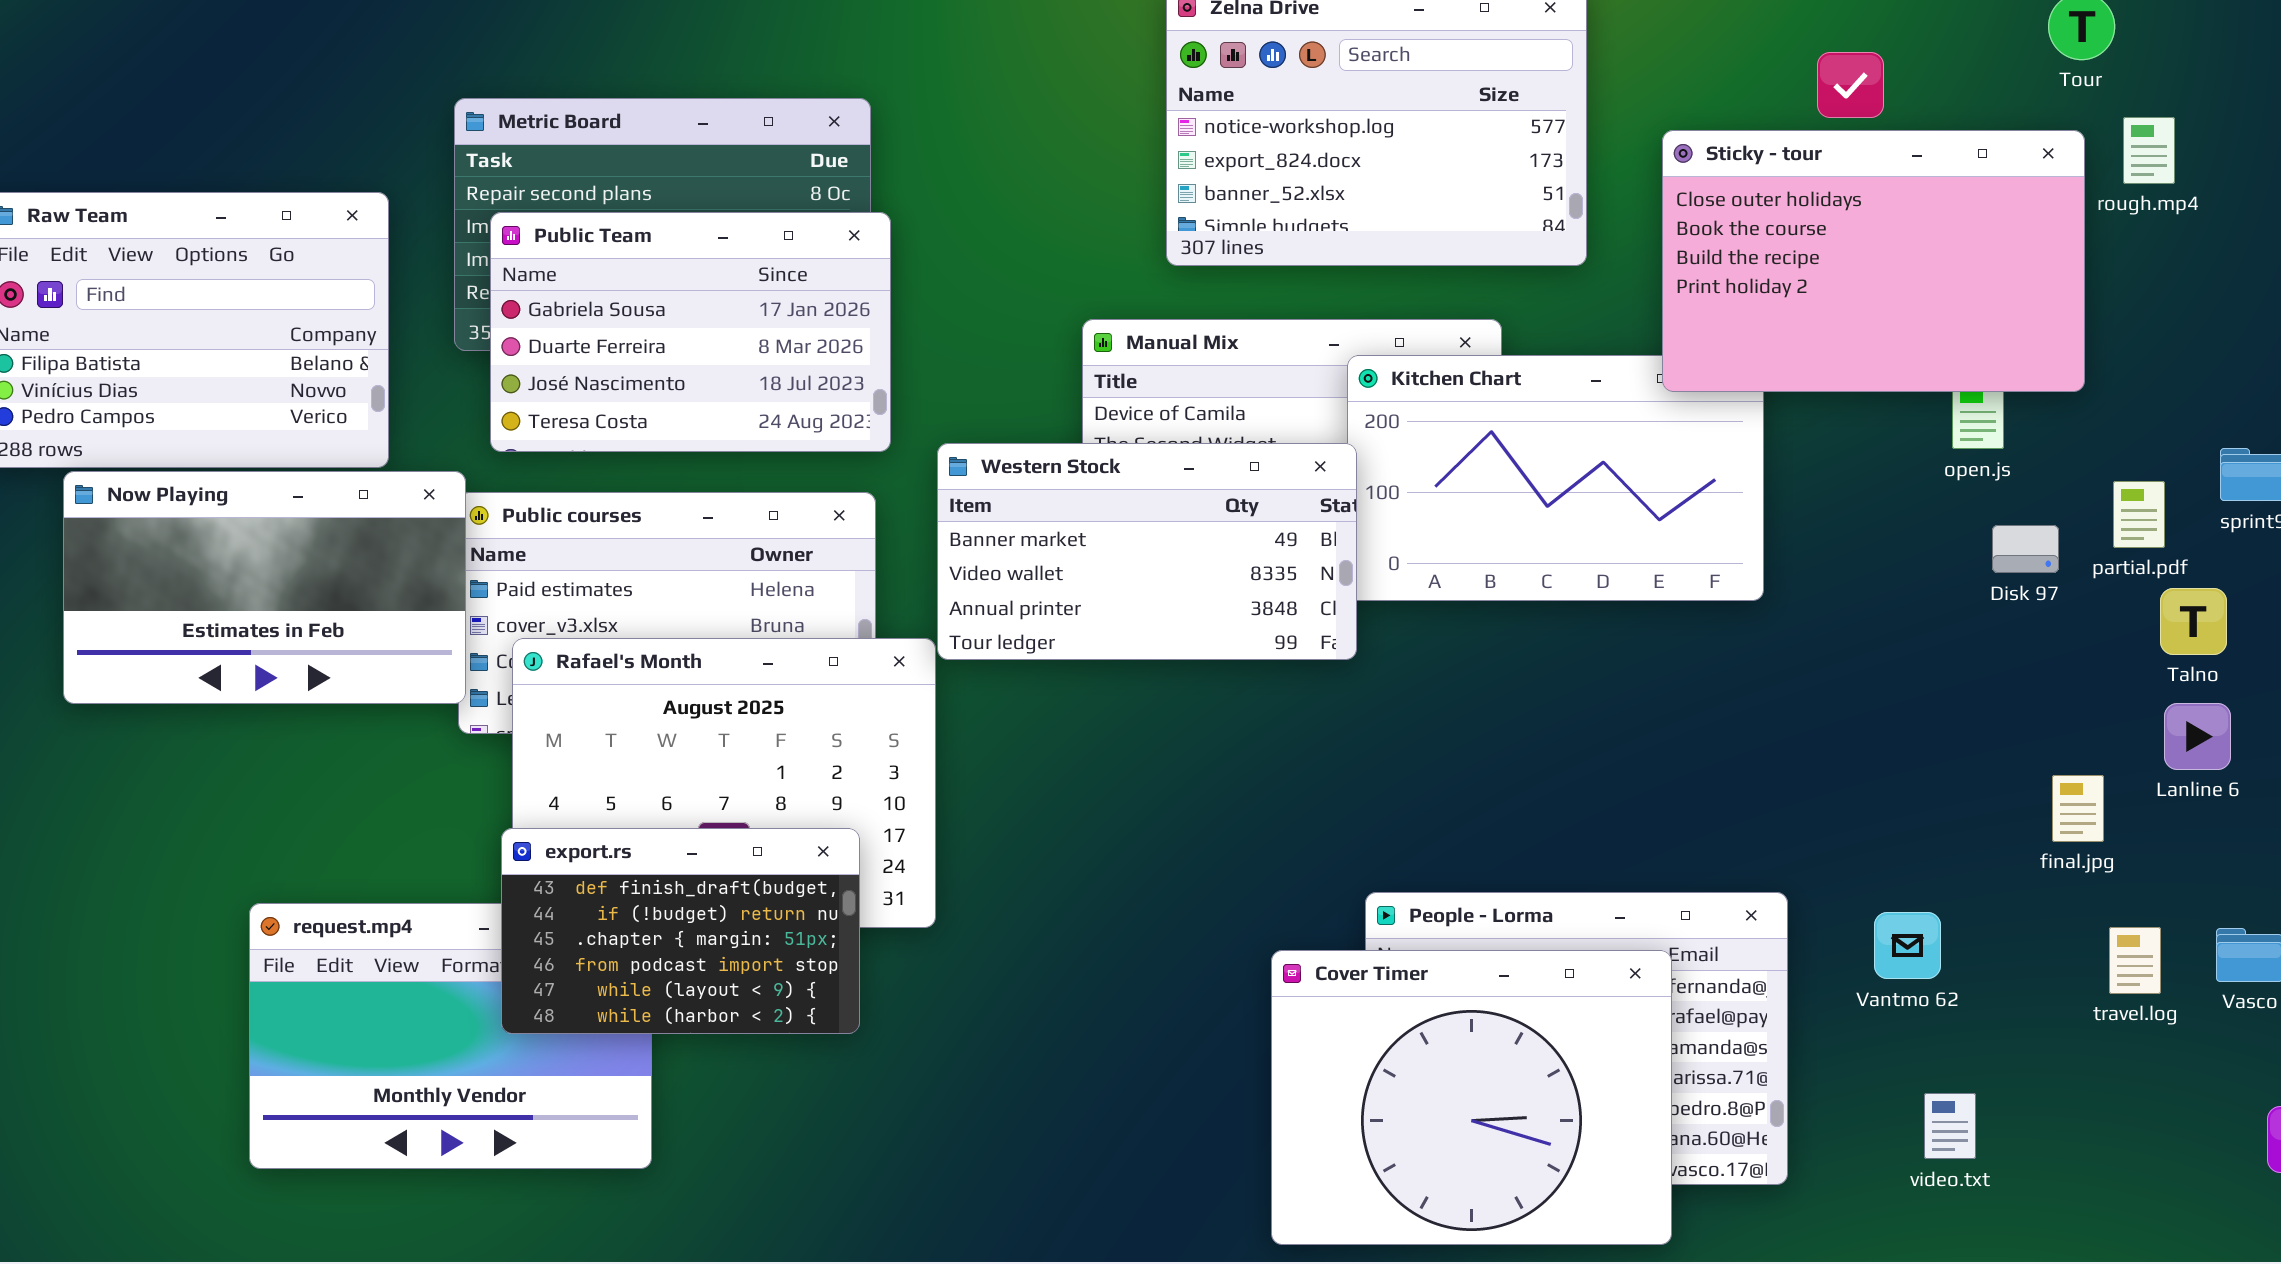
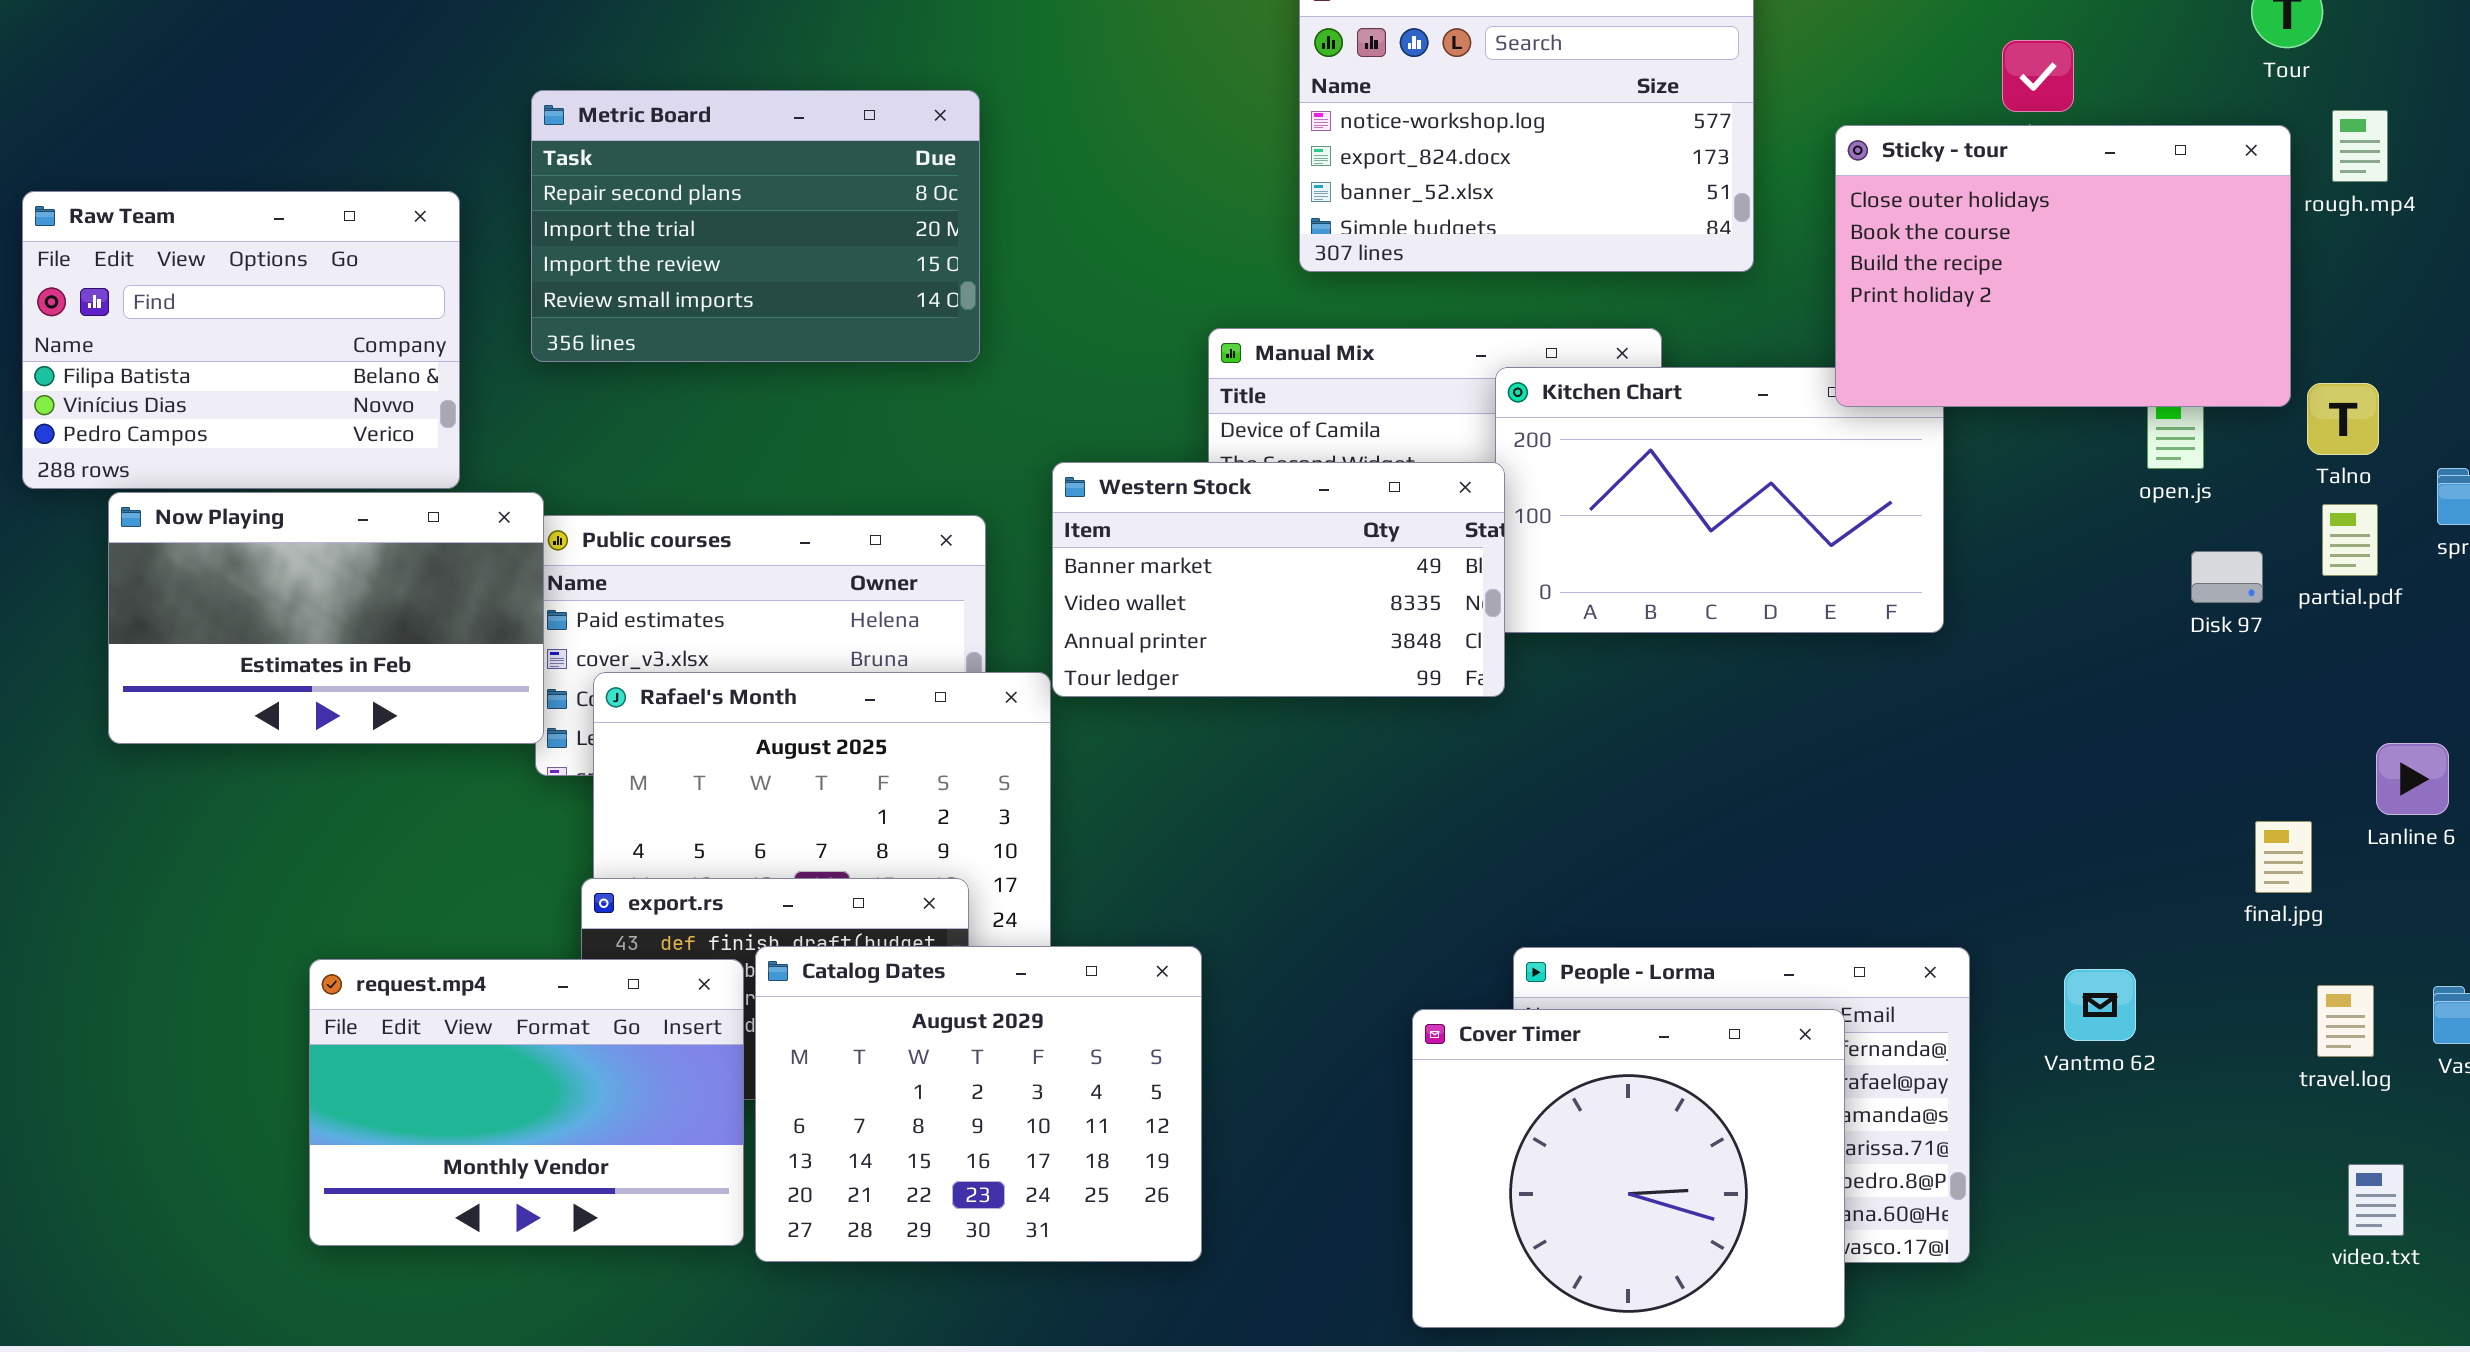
Public Team: [490,212,891,452] -> none, closed
Talno: [2160,588,2227,655] -> [2307,383,2379,455], moved
Catalog Dates: none -> [755,946,1202,1262], opened
request.mp4: [249,903,652,1169] -> [309,959,744,1246], raised
video.txt: [1924,1093,1976,1159] -> [2348,1164,2404,1236], moved

